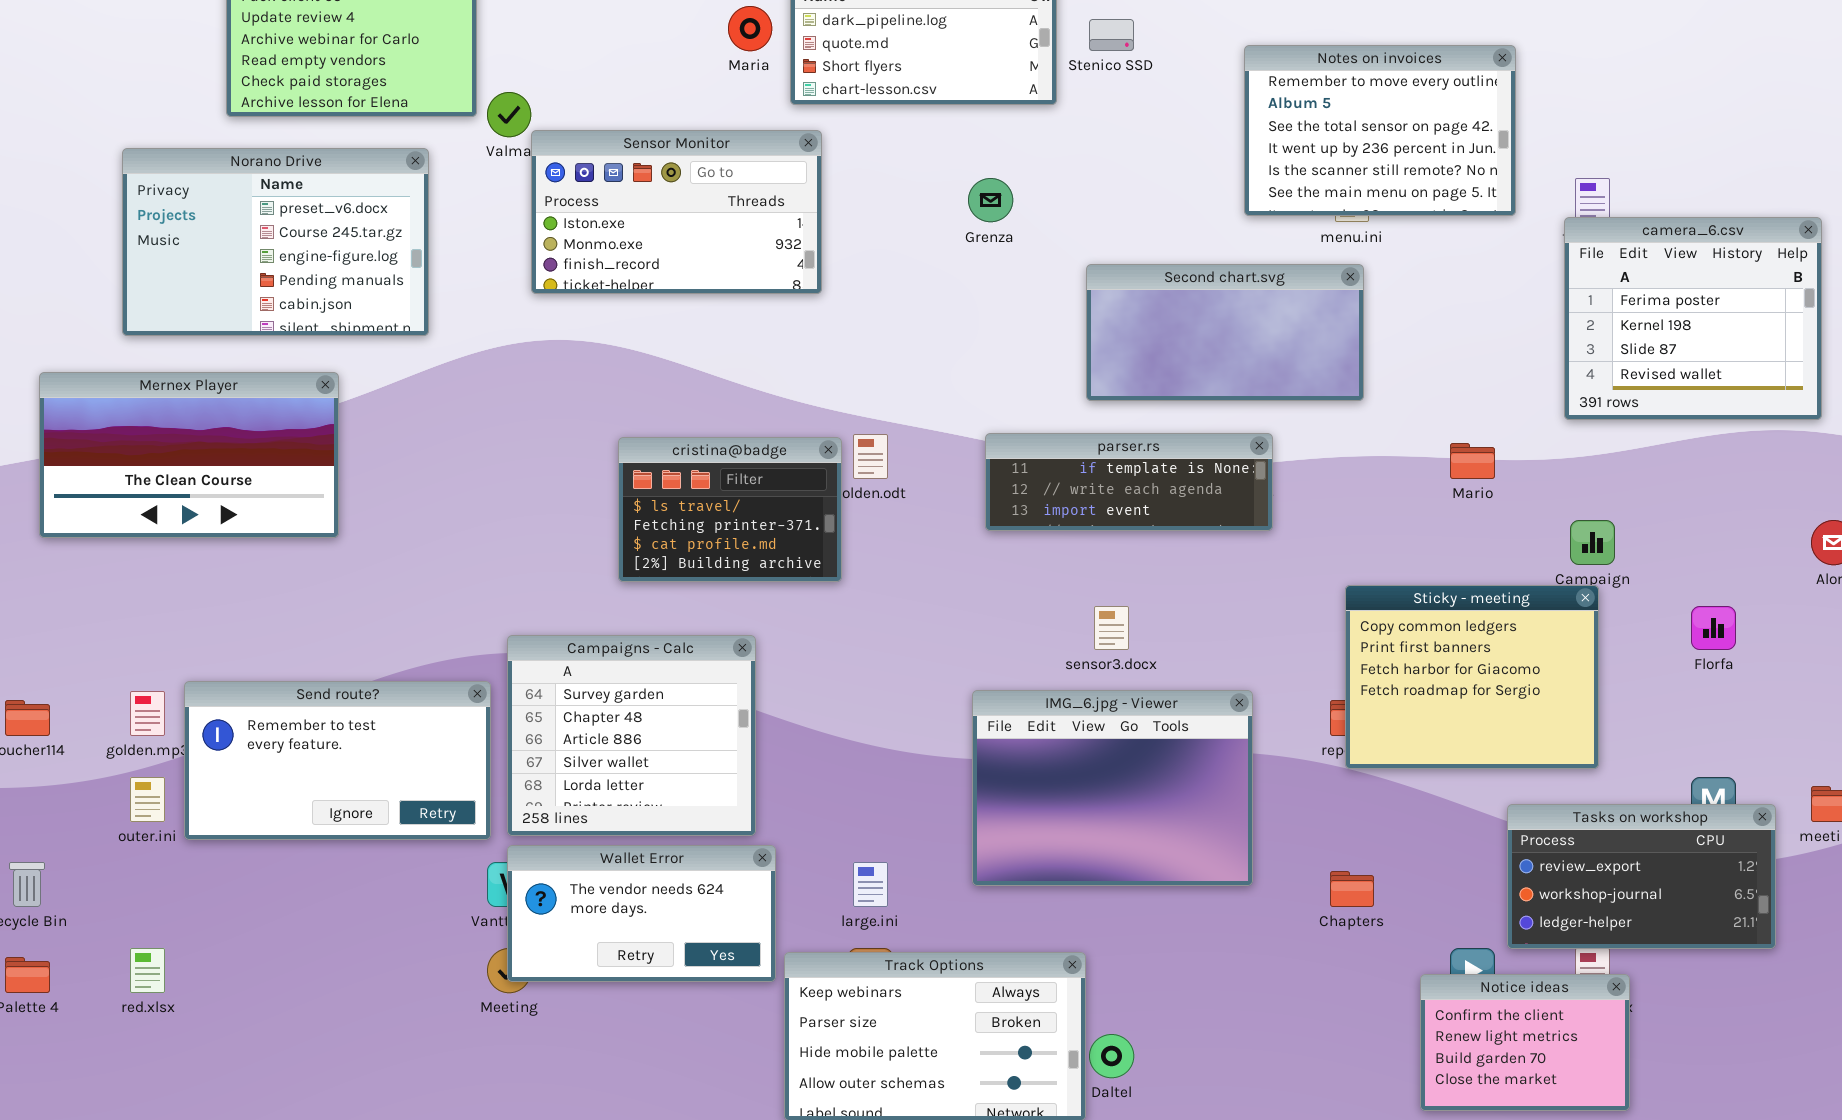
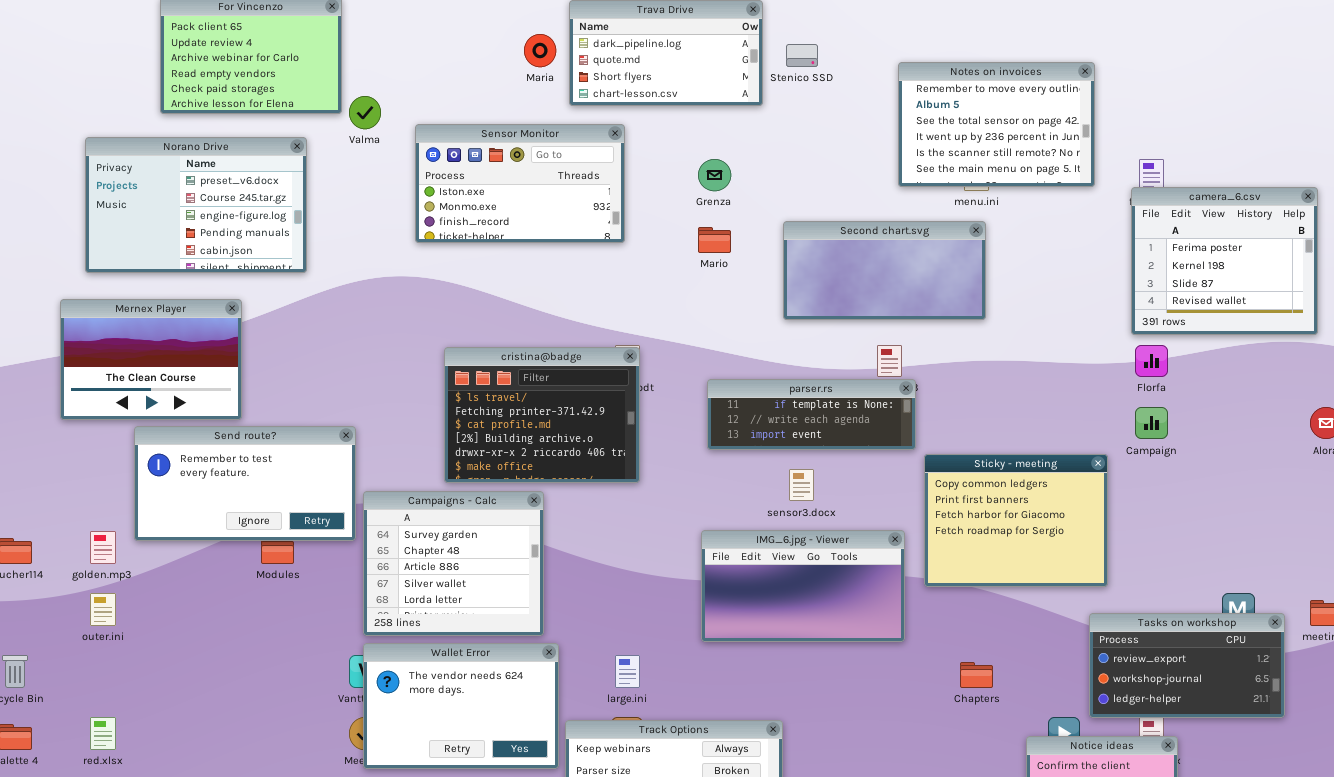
Sensor Monitor: [531,130,822,294] -> [415,124,625,243], moved
Mernex Player: [39,372,339,538] -> [60,299,242,420], resized
parser.rs: [985,433,1273,531] -> [707,379,916,450], moved
cristina@badge: [618,437,842,582] -> [444,347,640,483], resized
Mario: [1450,443,1495,479] -> [698,227,731,253], moved
Sticky - meeting: [1345,585,1599,769] -> [924,454,1108,587], moved
Florfa: [1691,606,1736,650] -> [1135,345,1168,377], moved
Send route?: [184,681,491,840] -> [134,426,356,541], moved
IMG_6.jpg - Viewer: [972,690,1253,886] -> [701,530,905,642], resized
Wallet Error: [507,845,776,982] -> [363,643,559,769], resized

